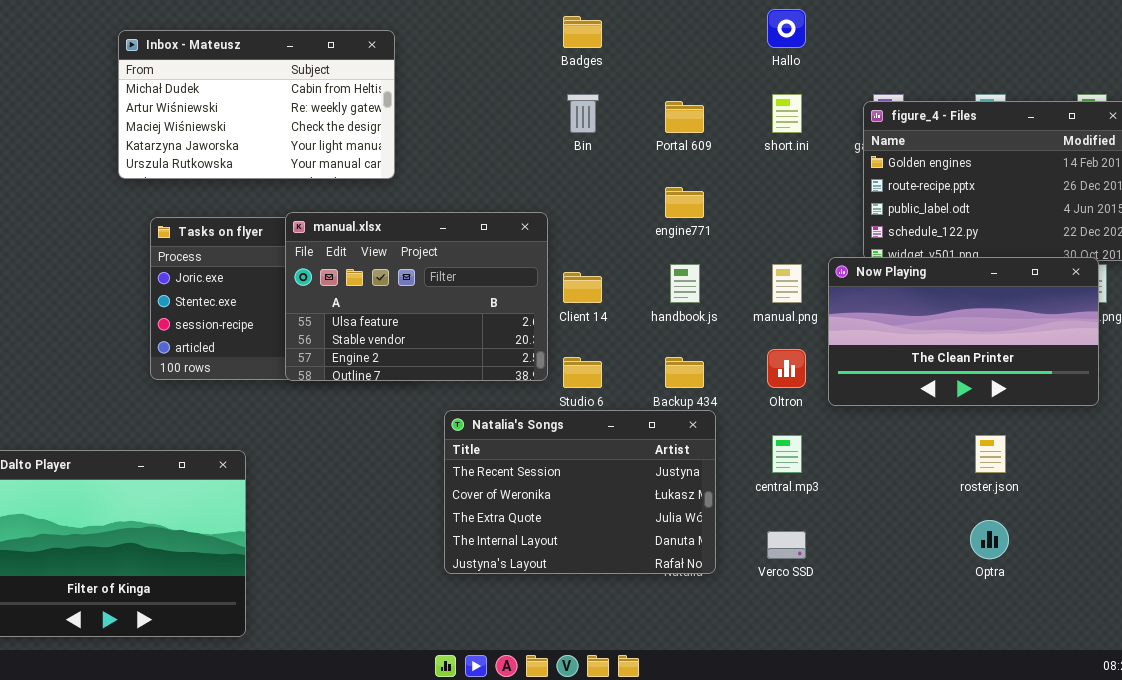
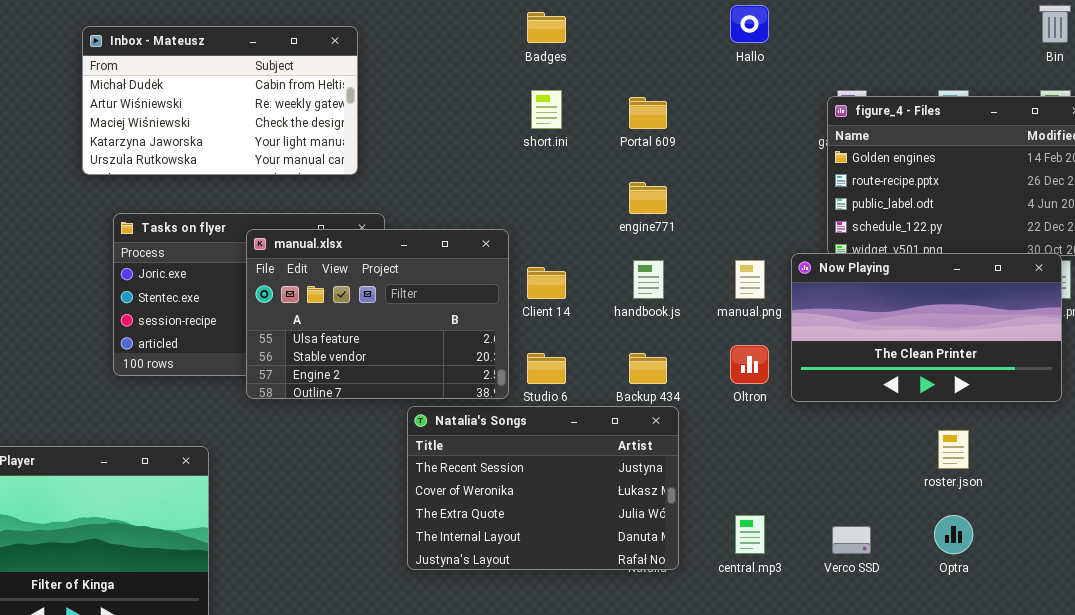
Bin: [567,94,599,133] -> [1039,5,1071,43], moved
short.ini: [772,94,802,133] -> [531,90,562,129], moved
manual.xlsx: [285,212,548,381] -> [246,229,509,399], moved
central.mp3: [772,435,802,473] -> [735,515,765,554], moved
Verco SSD: [767,531,806,559] -> [832,526,871,554], moved

